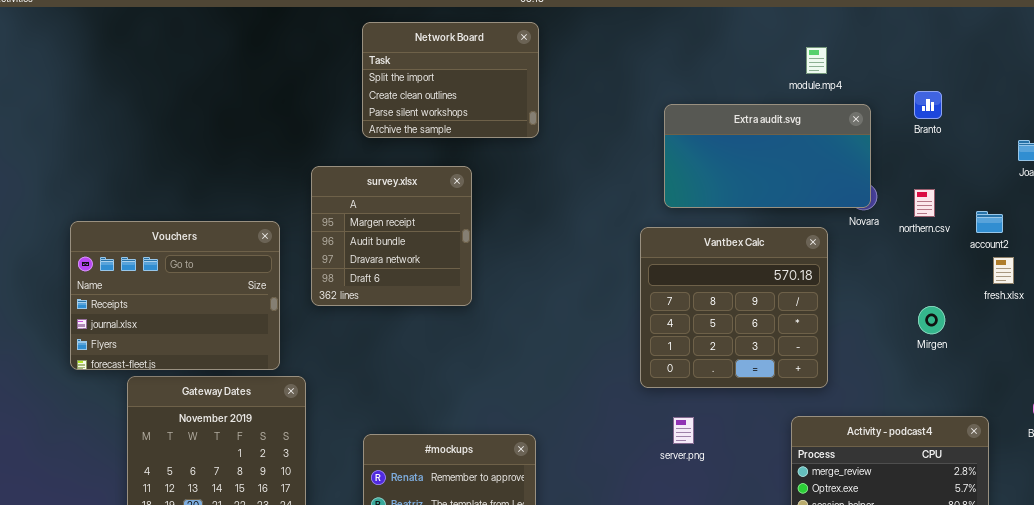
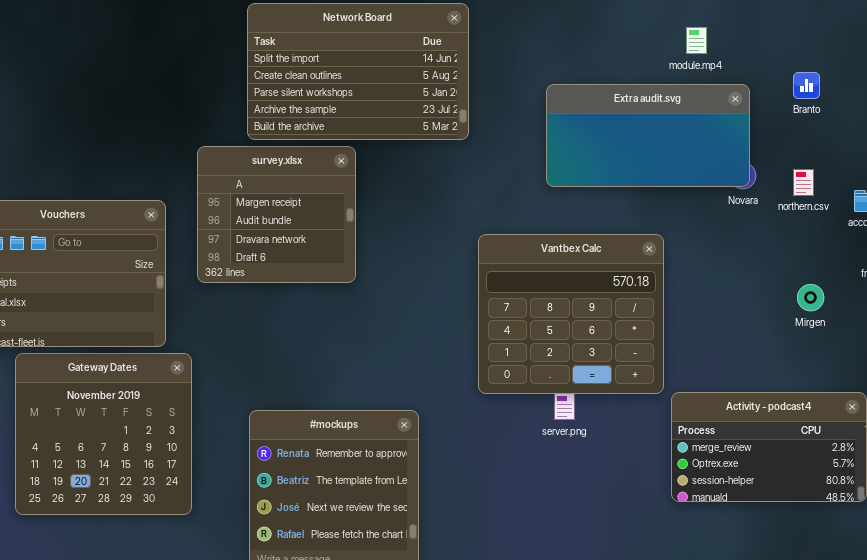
Network Board: [362,22,539,138] -> [247,3,469,140], resized
Vantbex Calc: [640,227,828,388] -> [478,234,664,394], moved

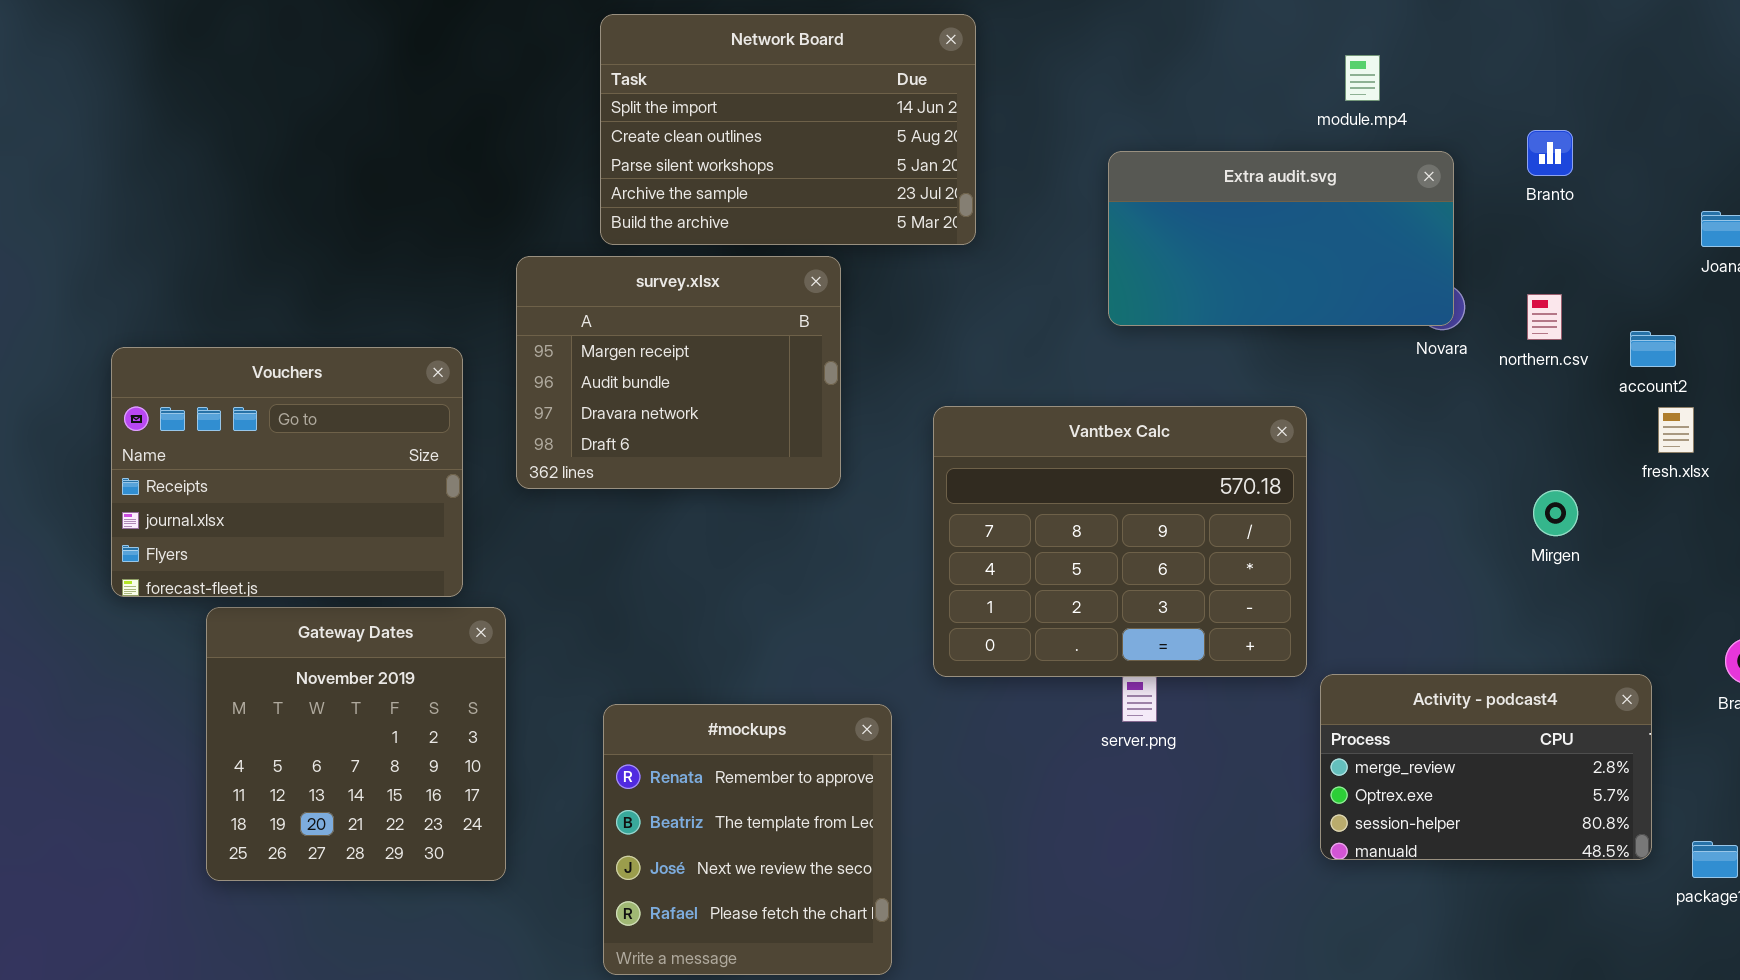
survey.xlsx: [197,146,356,283] -> [516,256,841,489], resized
Vantbex Calc: [478,234,664,394] -> [933,406,1307,677], resized

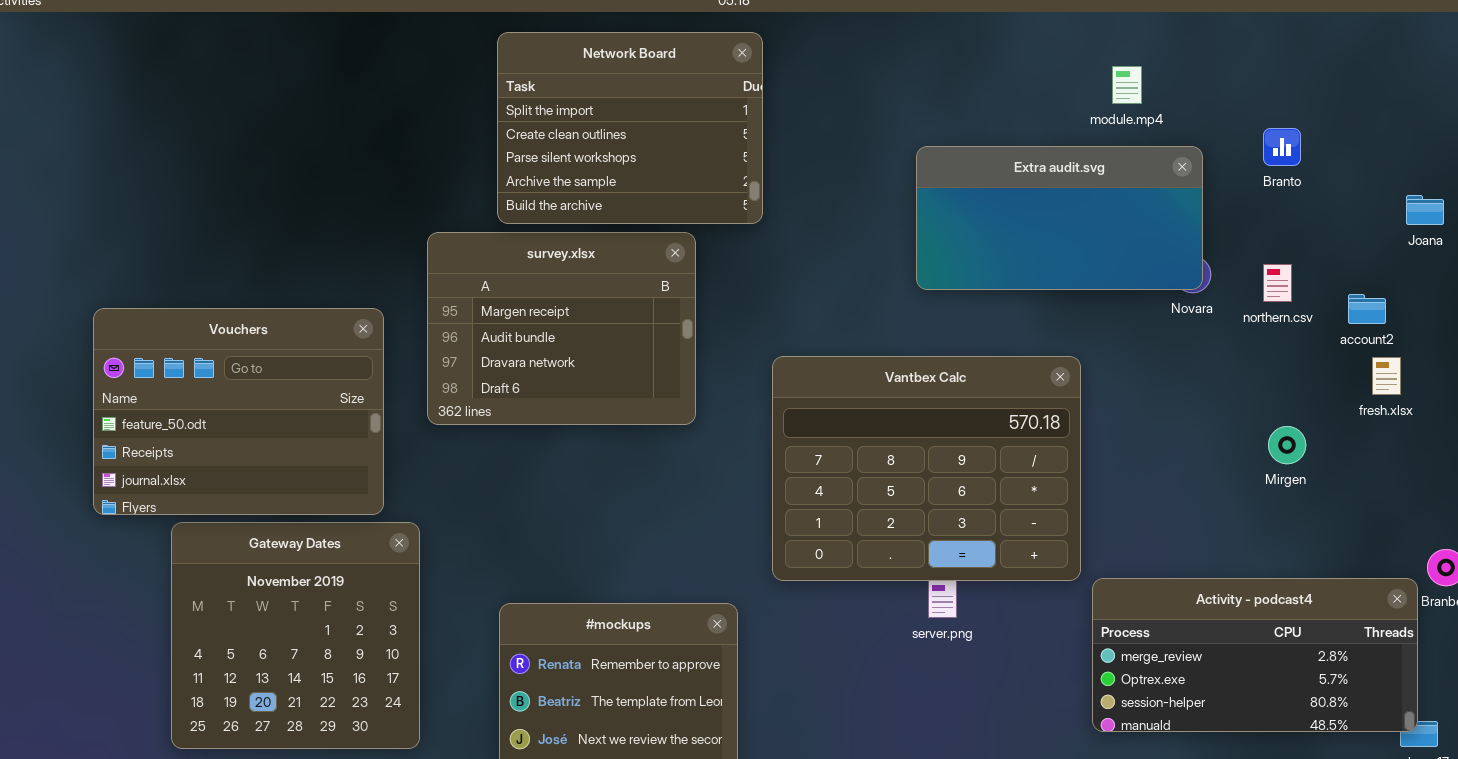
Network Board: [600,14,976,245] -> [497,32,763,224], resized
Vouchers: [111,347,463,597] -> [93,308,384,515], scrolled up 1 row
Activity - podcast4: [1320,674,1652,860] -> [1092,578,1418,732], resized

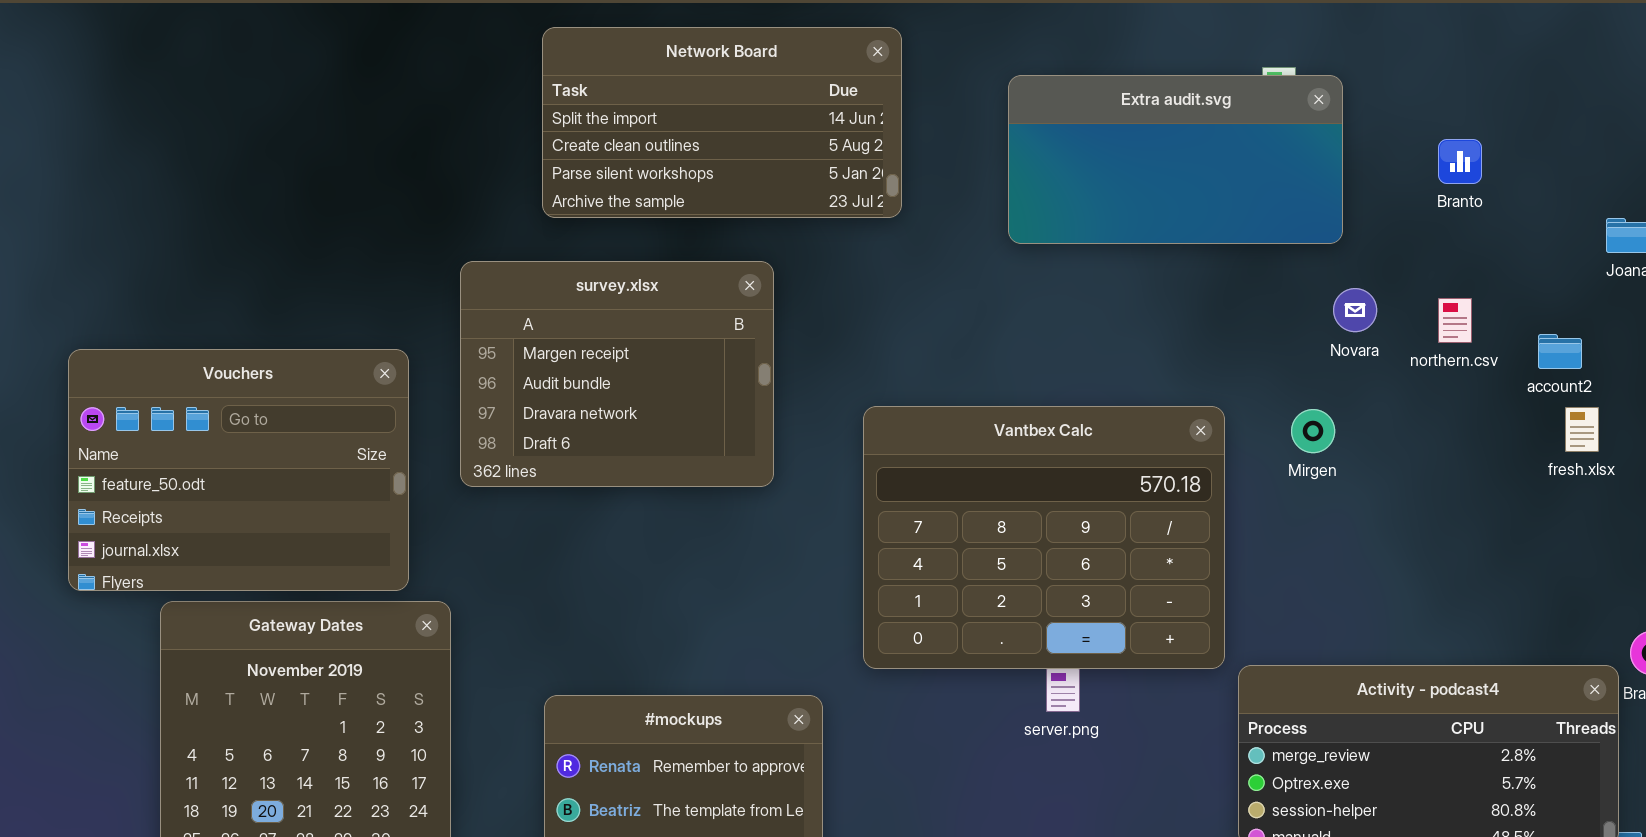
Network Board: [497,32,763,224] -> [542,27,902,218], resized
Extra audit.svg: [916,146,1203,290] -> [1008,75,1343,244], moved
Mirgen: [1268,426,1306,464] -> [1291,409,1335,453], moved

